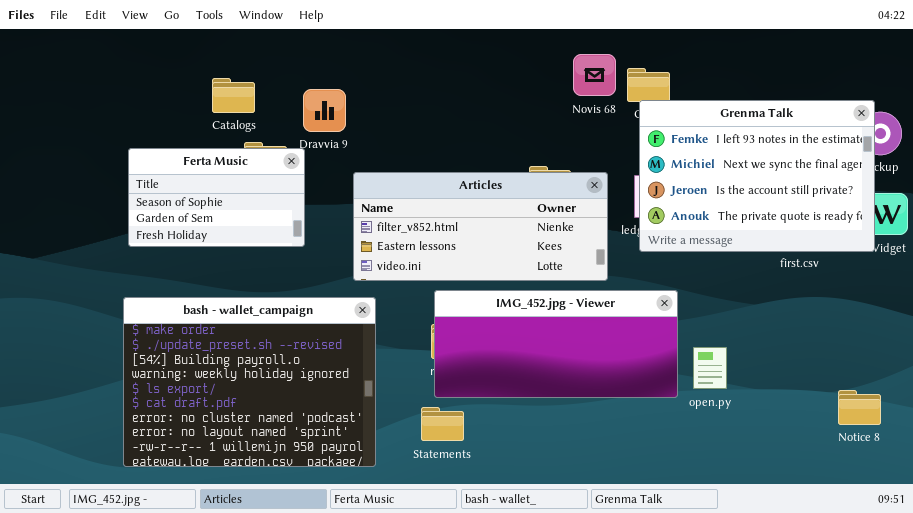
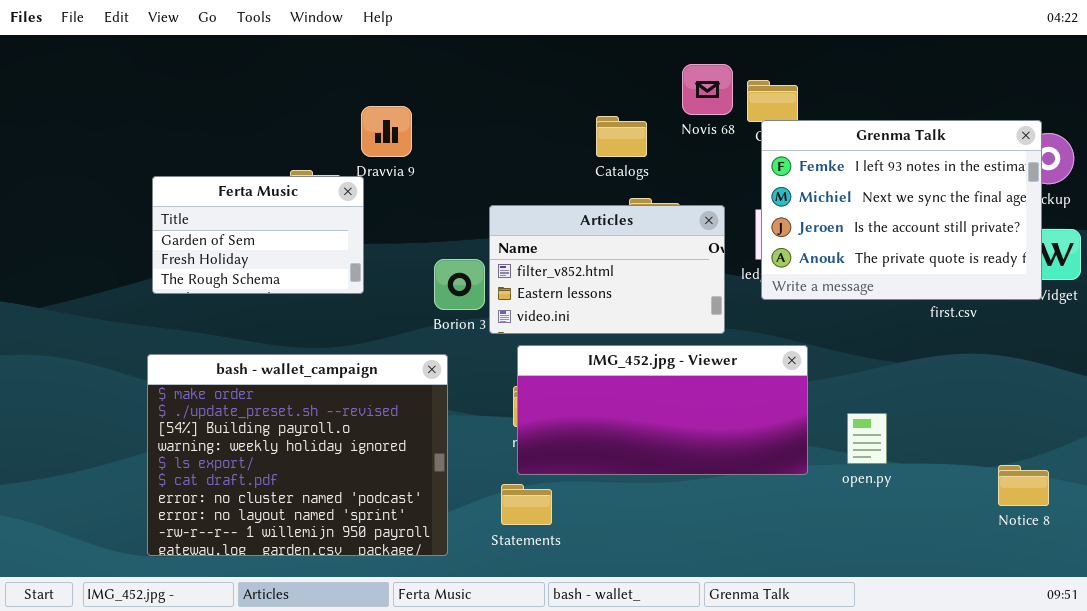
Catalogs: [212,78,255,113] -> [596,116,647,157], moved
Ferta Music: [128,148,305,247] -> [152,176,364,294], scrolled down 1 row
Articles: [353,172,608,281] -> [489,205,725,334], resized
open.py: [693,347,727,389] -> [847,413,887,464], moved

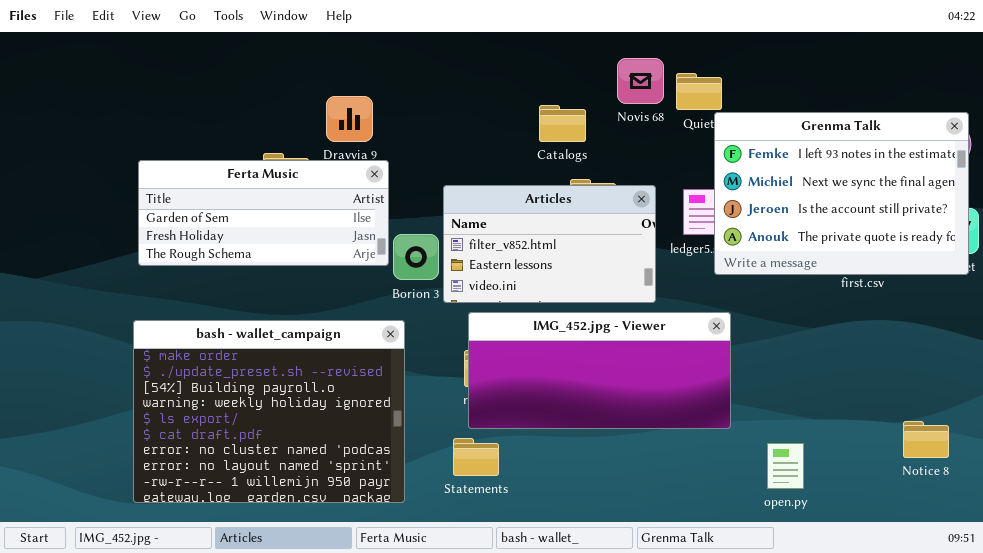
Grenma Talk: [761,120,1042,300] -> [714,112,969,275], moved
Ferta Music: [152,176,364,294] -> [138,160,389,266], resized
open.py: [847,413,887,464] -> [767,443,804,489], moved

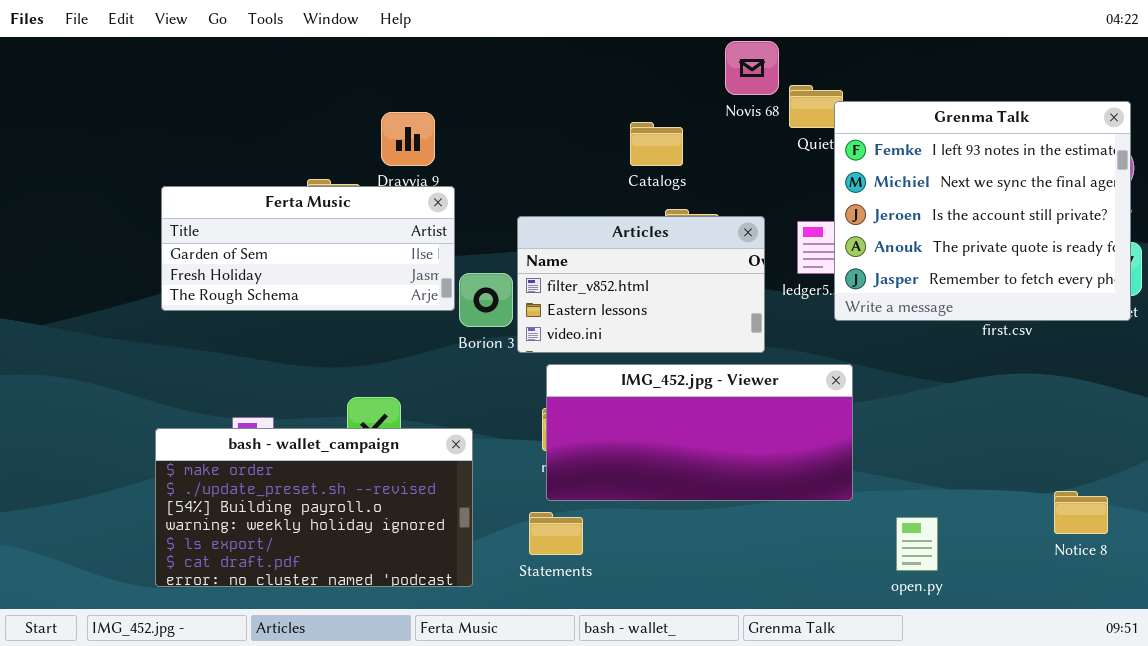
Novis 68: [617,58,664,104] -> [725,41,779,95], moved
Grenma Talk: [714,112,969,275] -> [834,101,1131,321], resized
bash - wallet_campaign: [133,320,405,503] -> [155,428,473,587], resized

